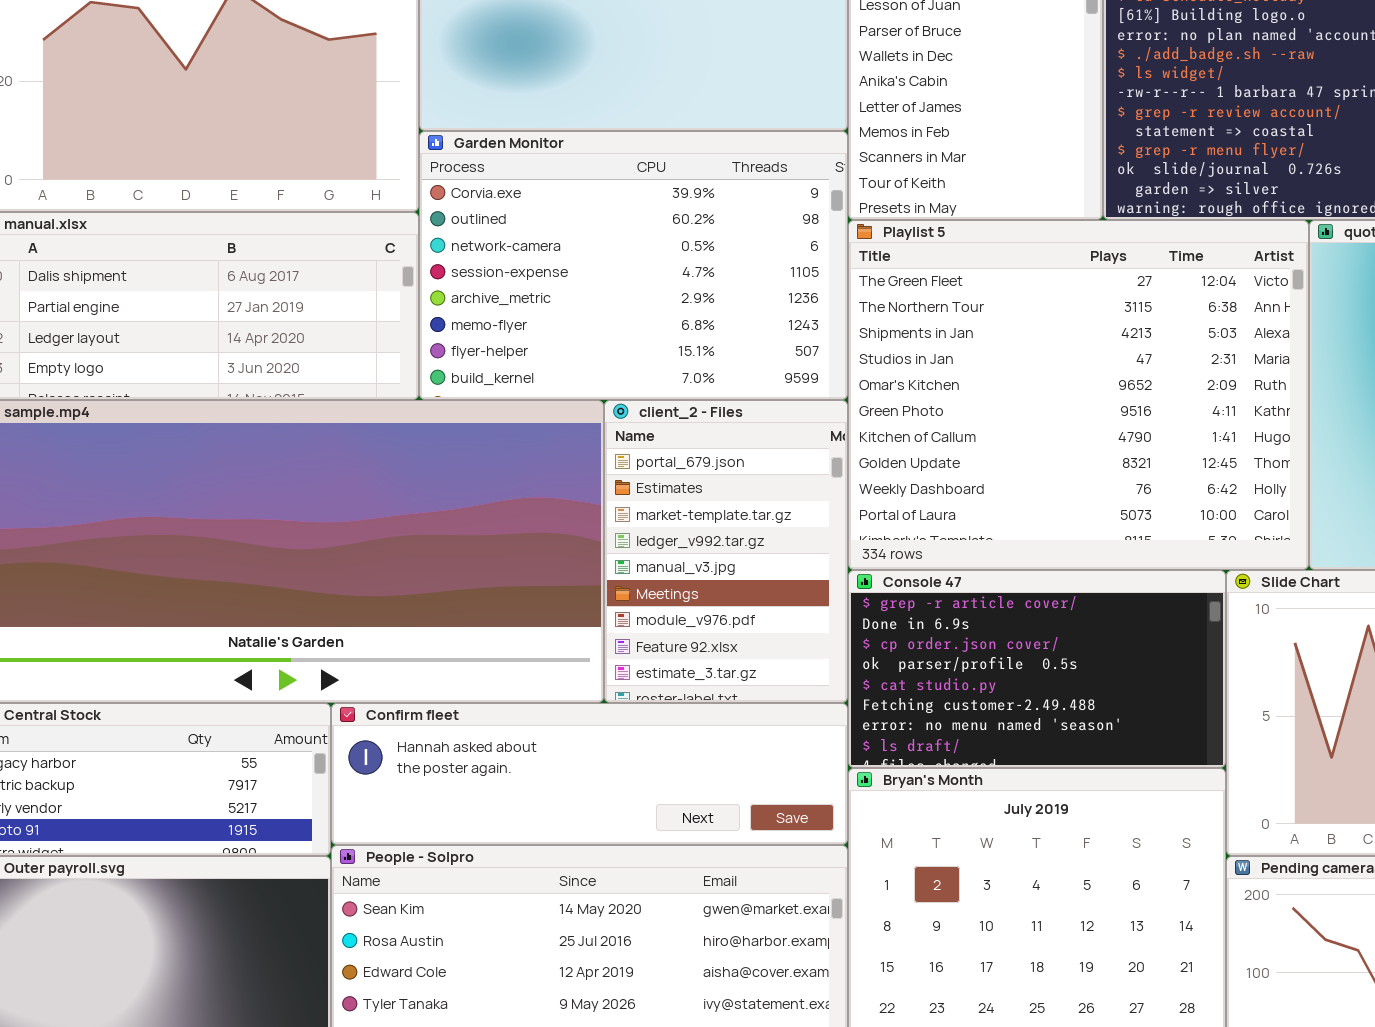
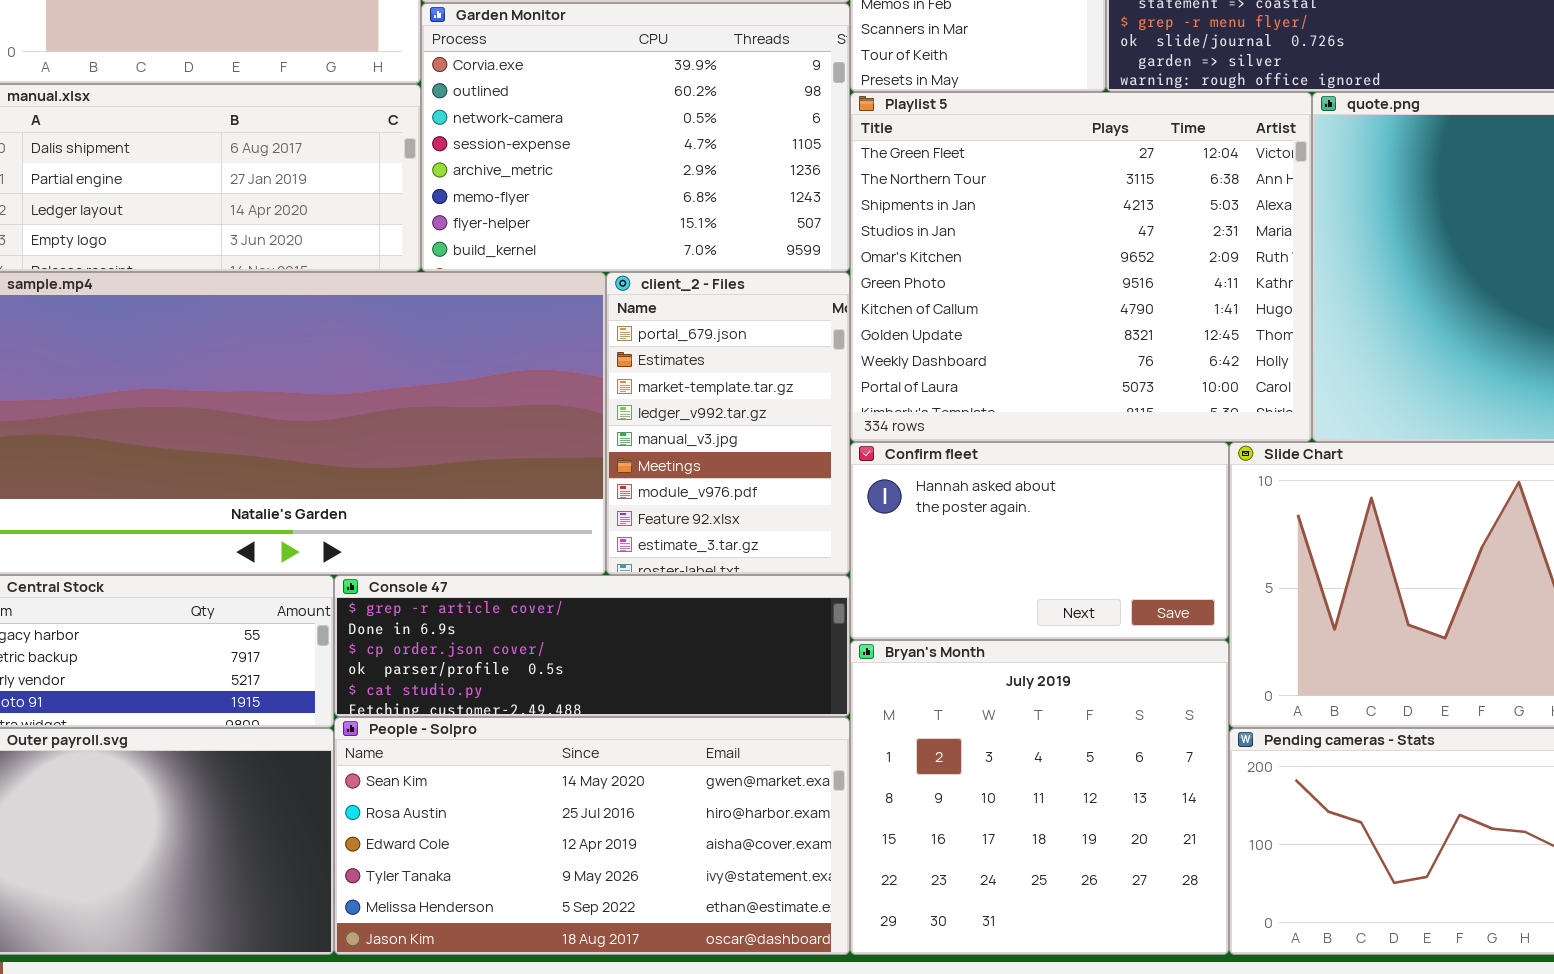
Console 47: [848,570,1226,768] -> [334,575,850,717], moved, resized
Confirm fleet: [331,703,848,845] -> [850,442,1229,640], moved, resized

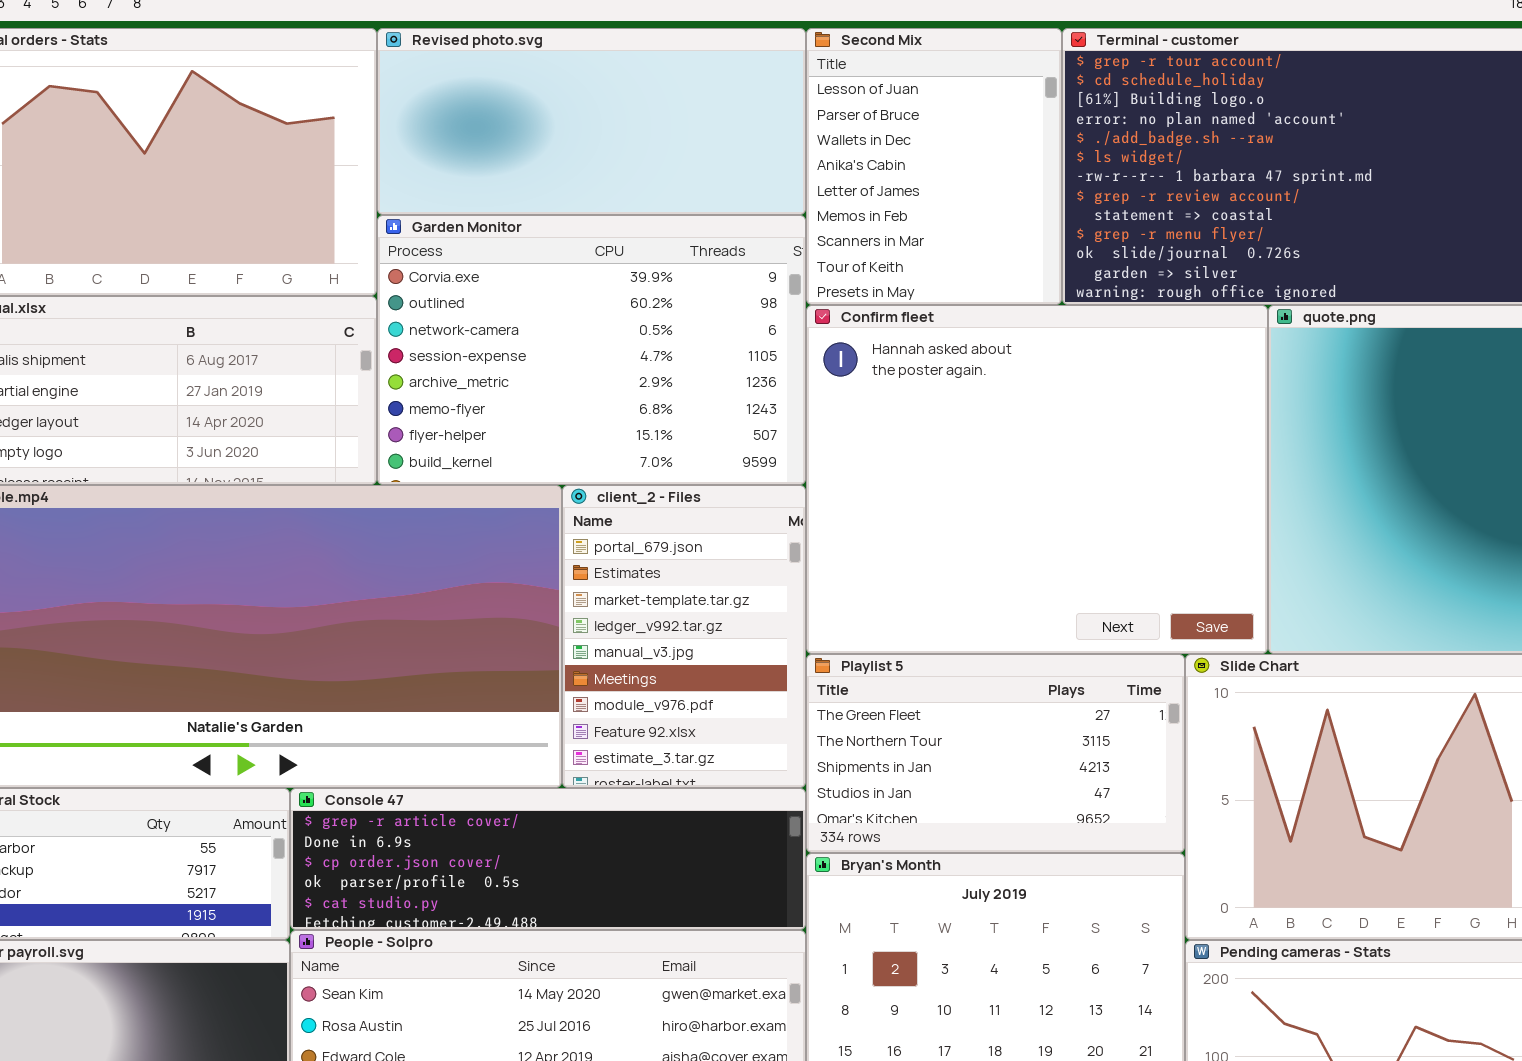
Playlist 5: [850,92,1312,442] -> [806,654,1185,853], moved, resized
Confirm fleet: [850,442,1229,640] -> [806,305,1268,654], moved, resized

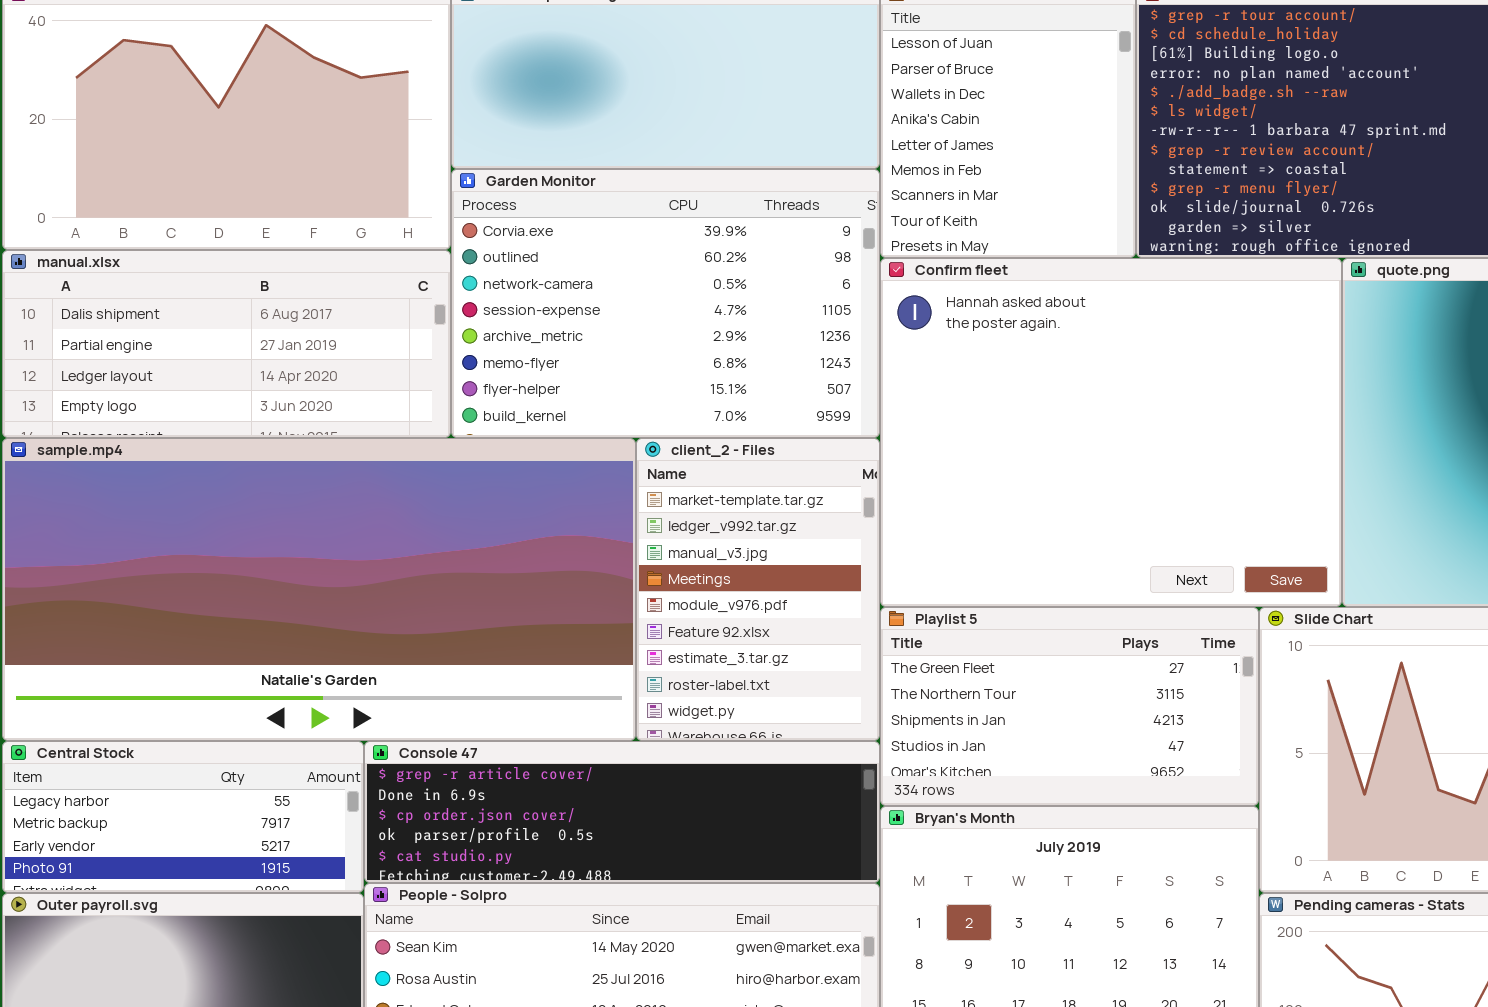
client_2 - Files: [562,485,806,788] -> [636,438,880,741], scrolled down 2 rows

